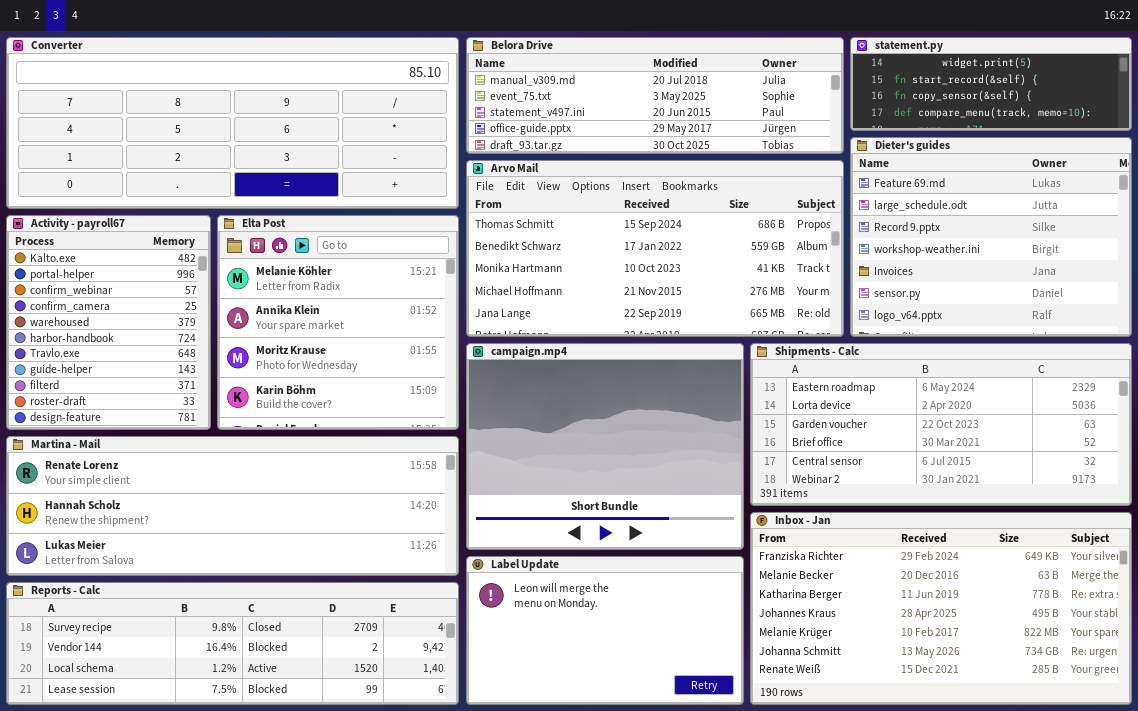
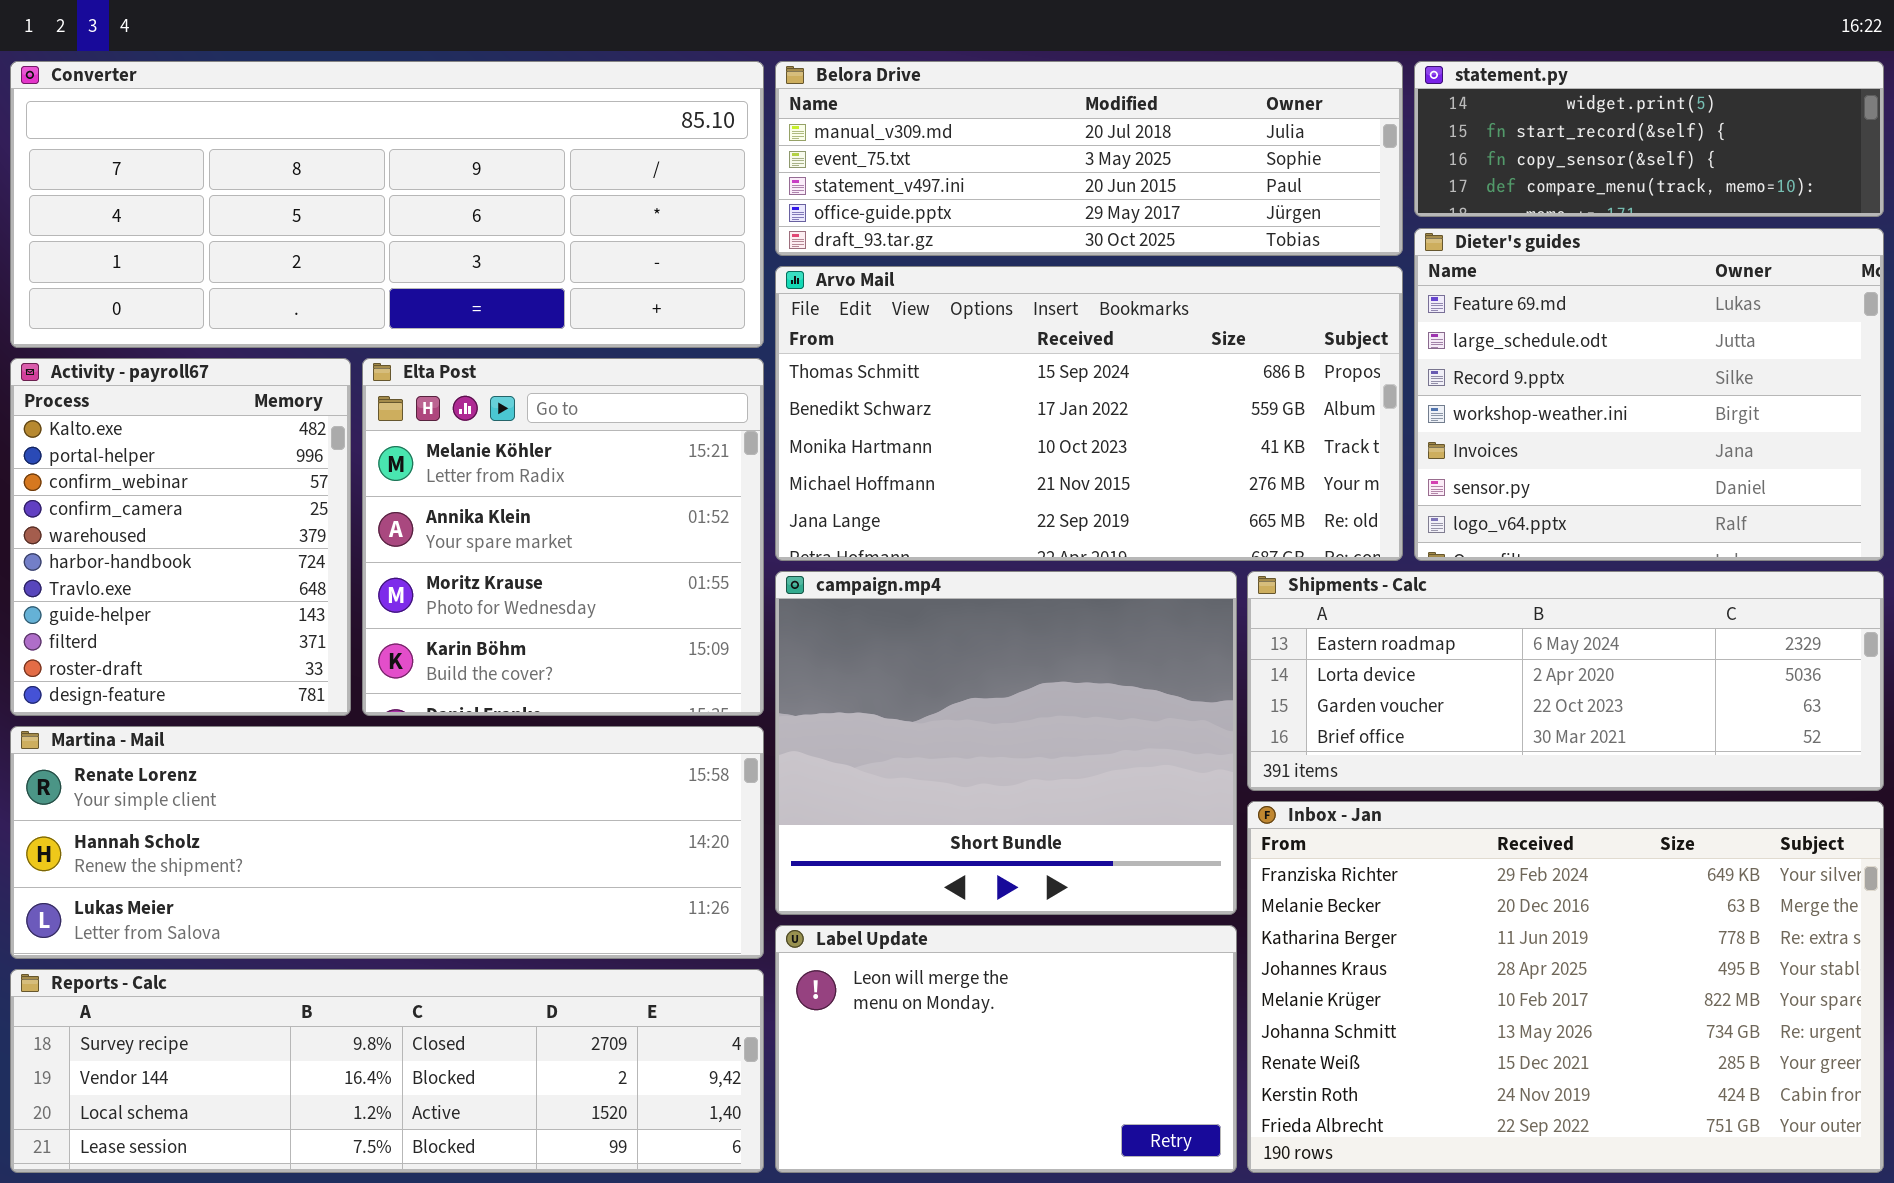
Shipments - Calc: [750,343,1132,506] -> [1247,571,1884,791], resized
Inbox - Jan: [750,512,1132,705] -> [1247,801,1884,1173], resized

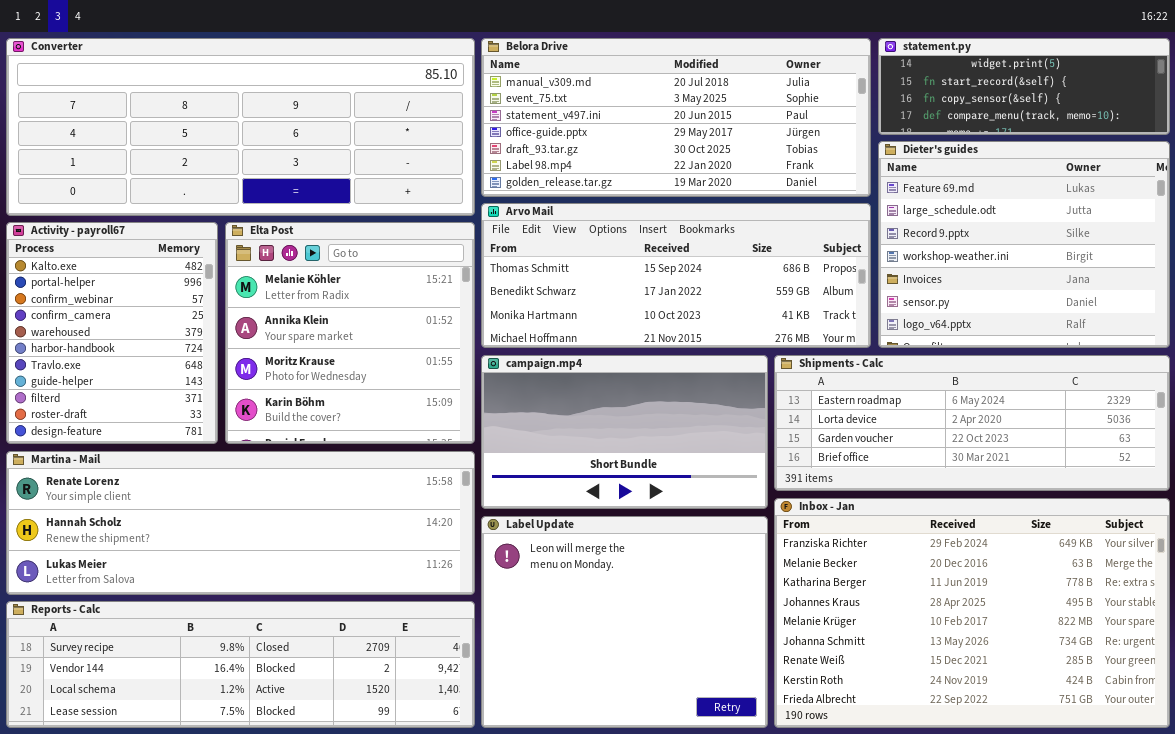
Belora Drive: [775,61,1403,256] -> [481,38,871,197], resized
Arvo Mail: [775,266,1403,561] -> [481,203,871,348], resized
campaign.mp4: [775,571,1237,915] -> [481,355,768,509], resized
Label Update: [775,925,1237,1173] -> [481,516,768,728], resized

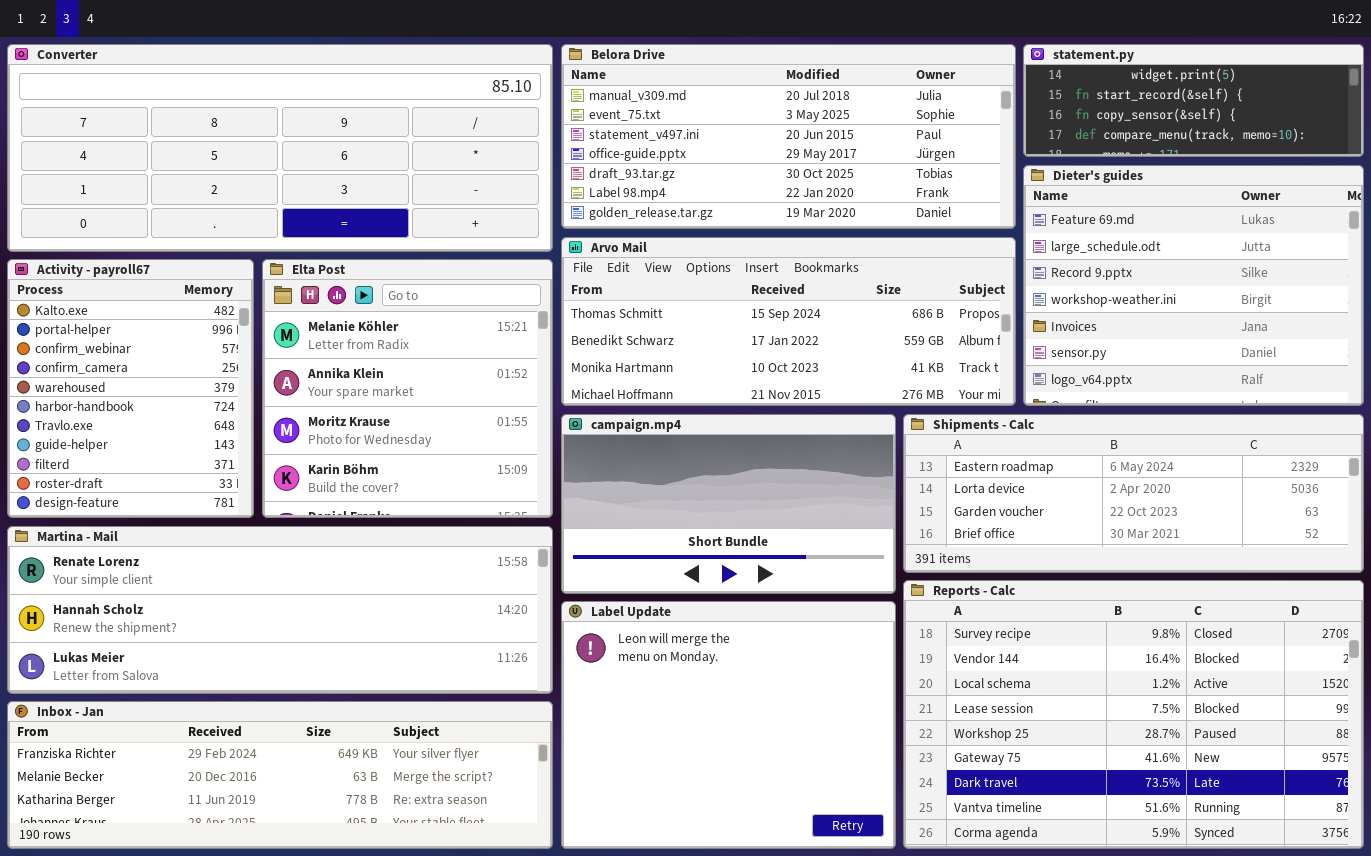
Inbox - Jan: [774,498,1170,728] -> [7,701,553,849], moved, resized
Reports - Calc: [6,601,475,728] -> [903,580,1364,849], moved, resized

